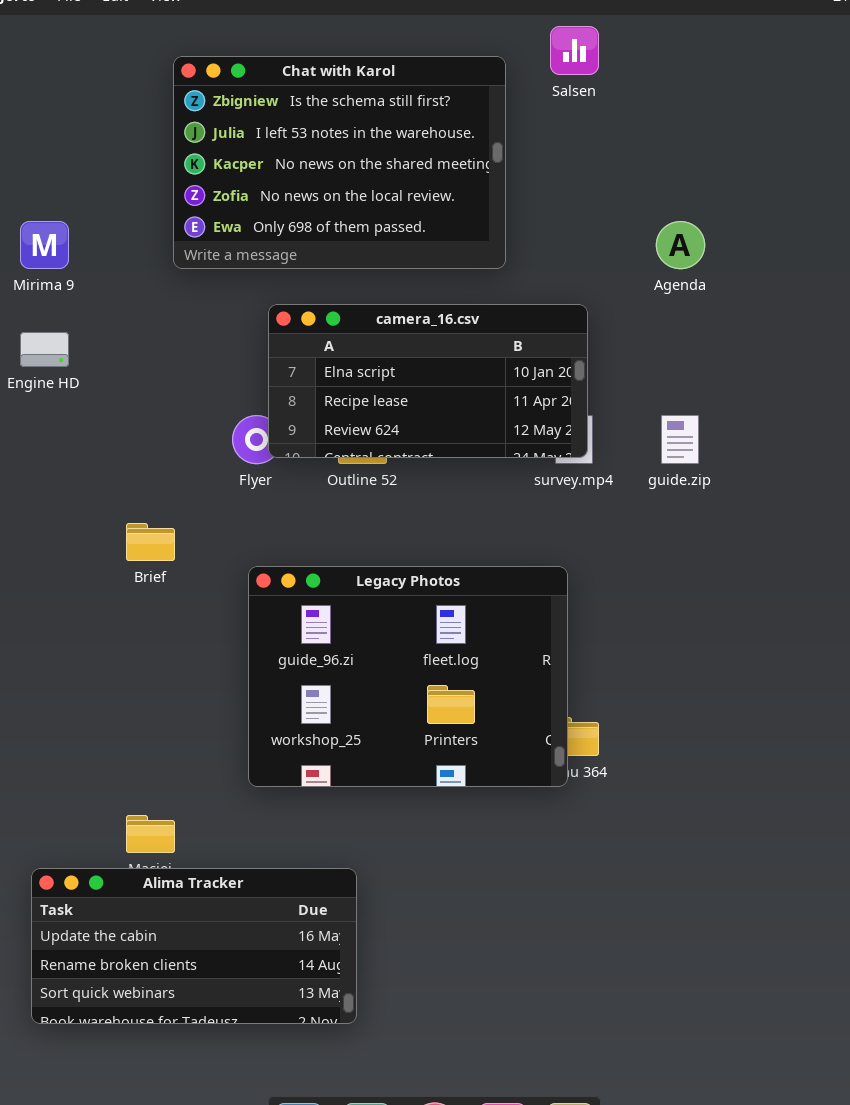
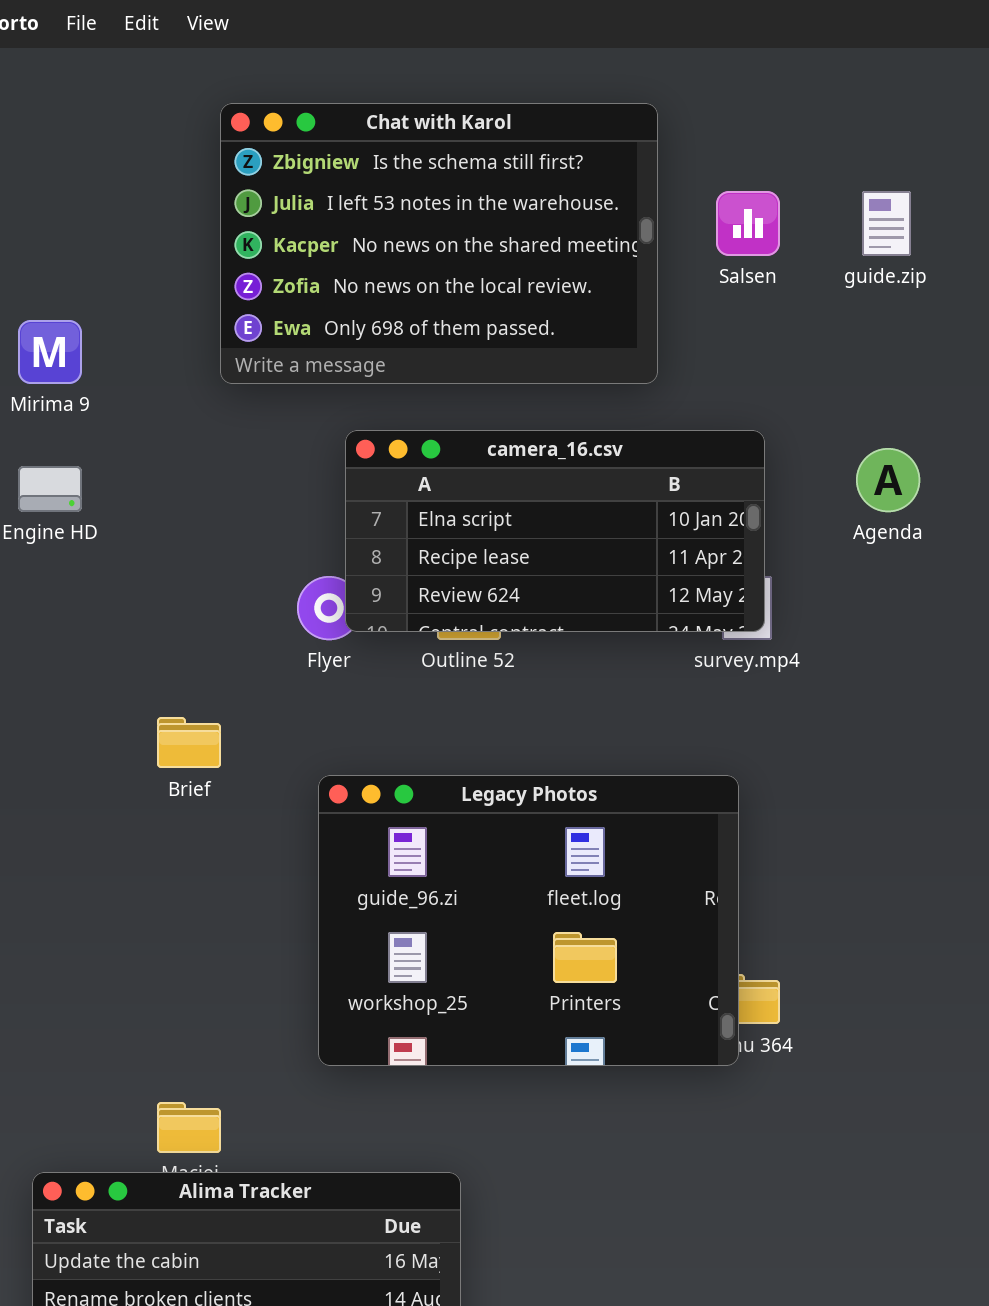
Salsen: [550,26,599,75] -> [716,191,780,256], moved
Agenda: [656,221,705,269] -> [856,448,920,512], moved
guide.zip: [661,415,699,464] -> [862,191,911,256], moved

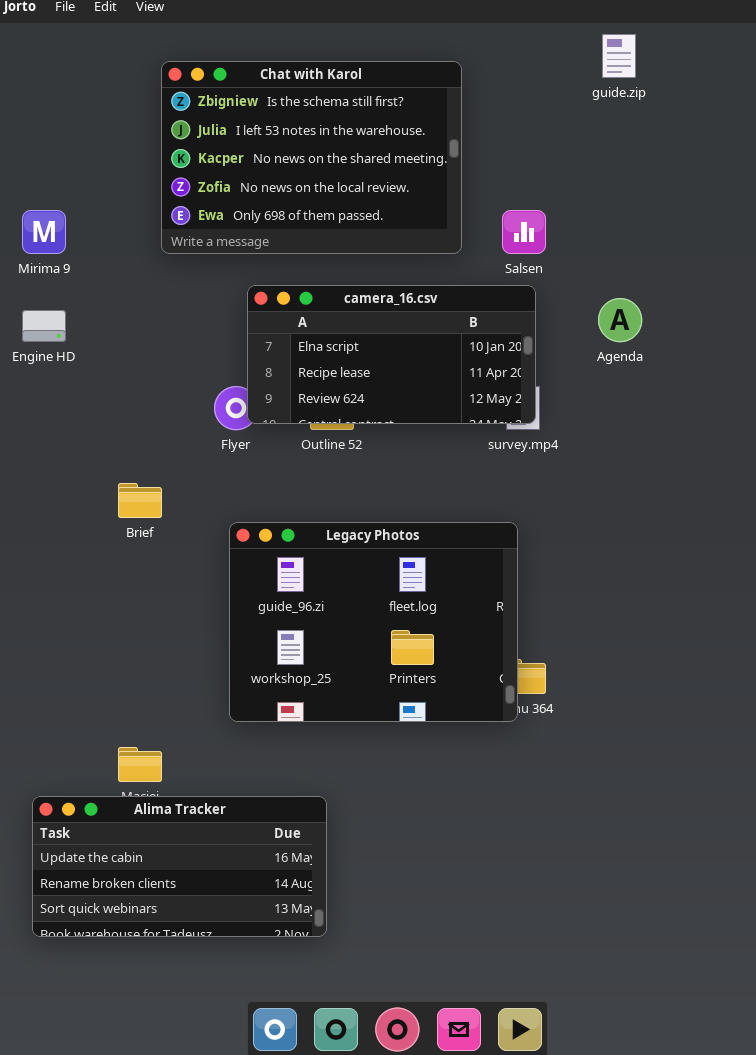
Salsen: [716,191,780,256] -> [502,210,546,254], moved
guide.zip: [862,191,911,256] -> [602,34,636,78], moved

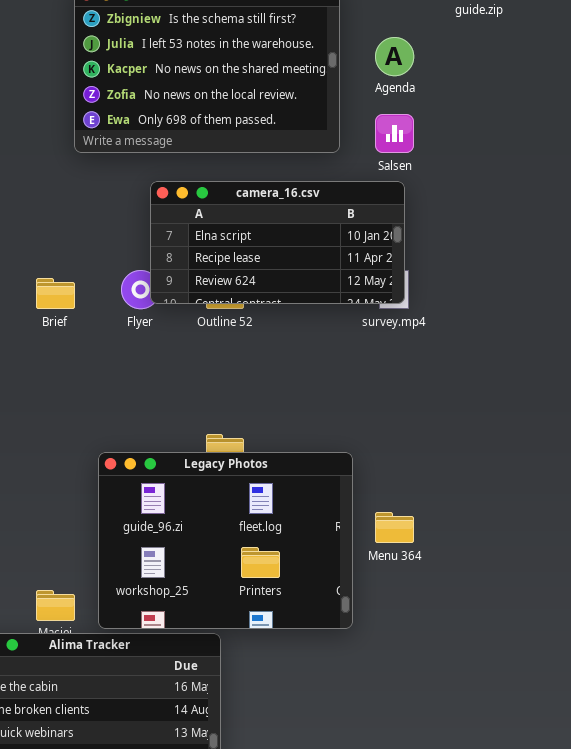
Agenda: [598,298,642,342] -> [375,37,414,76], moved
Brief: [118,483,162,518] -> [36,278,75,309], moved
Legacy Photos: [229,522,518,722] -> [98,452,353,629], moved

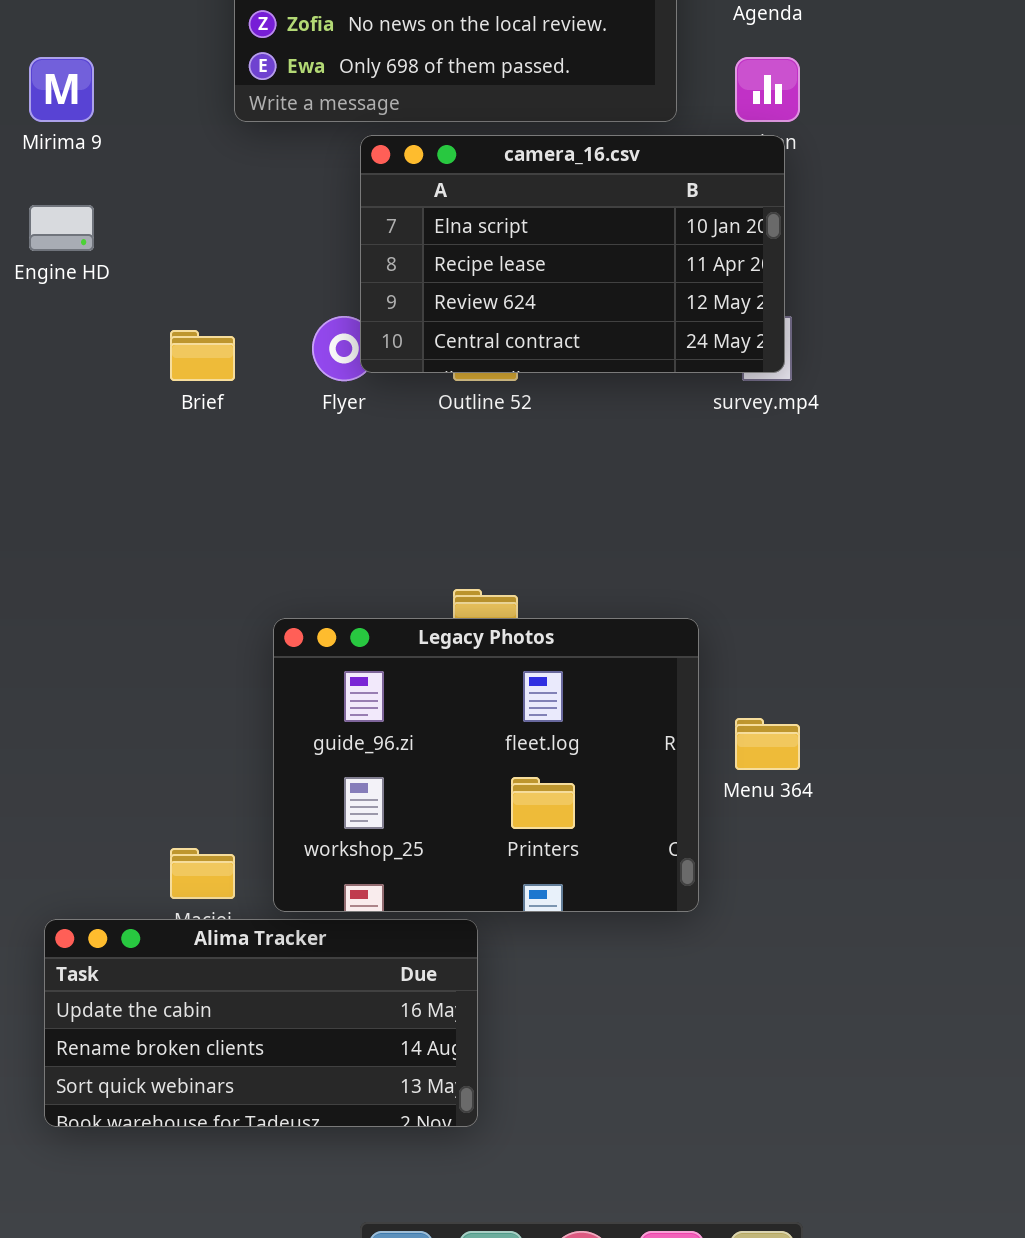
camera_16.csv: [150,181,405,304] -> [360,135,785,373], resized

